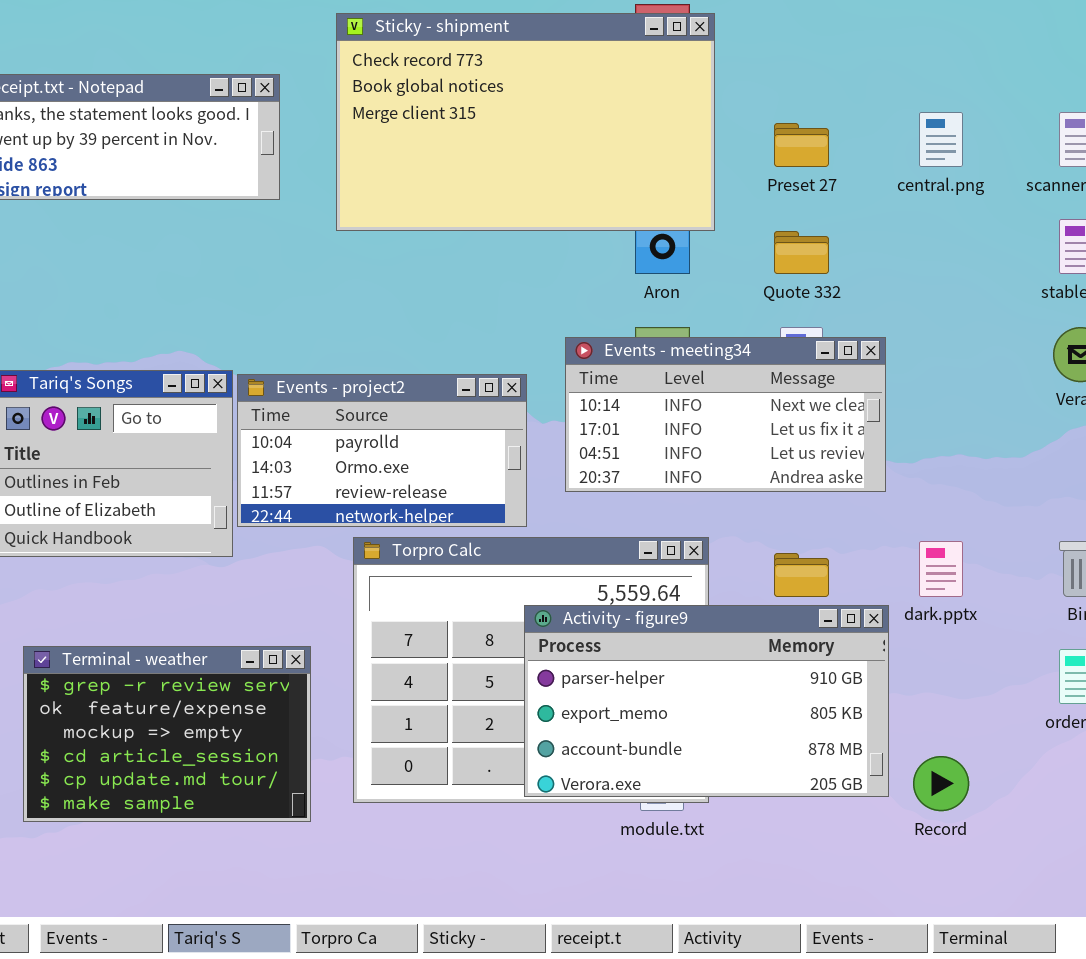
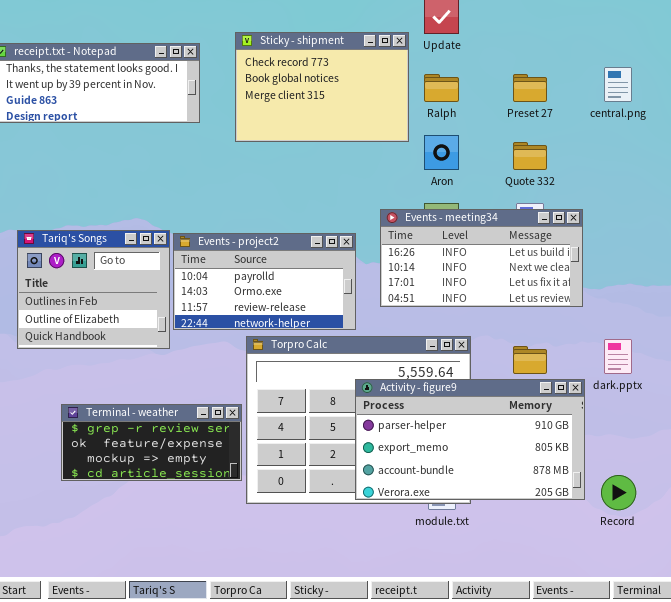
Sticky - shipment: [336,13,715,231] -> [235,32,409,142], resized
Events - meeting34: [565,337,886,492] -> [380,209,583,307], scrolled up 1 row
Terminal - weather: [23,646,311,822] -> [61,404,242,481], moved, resized

